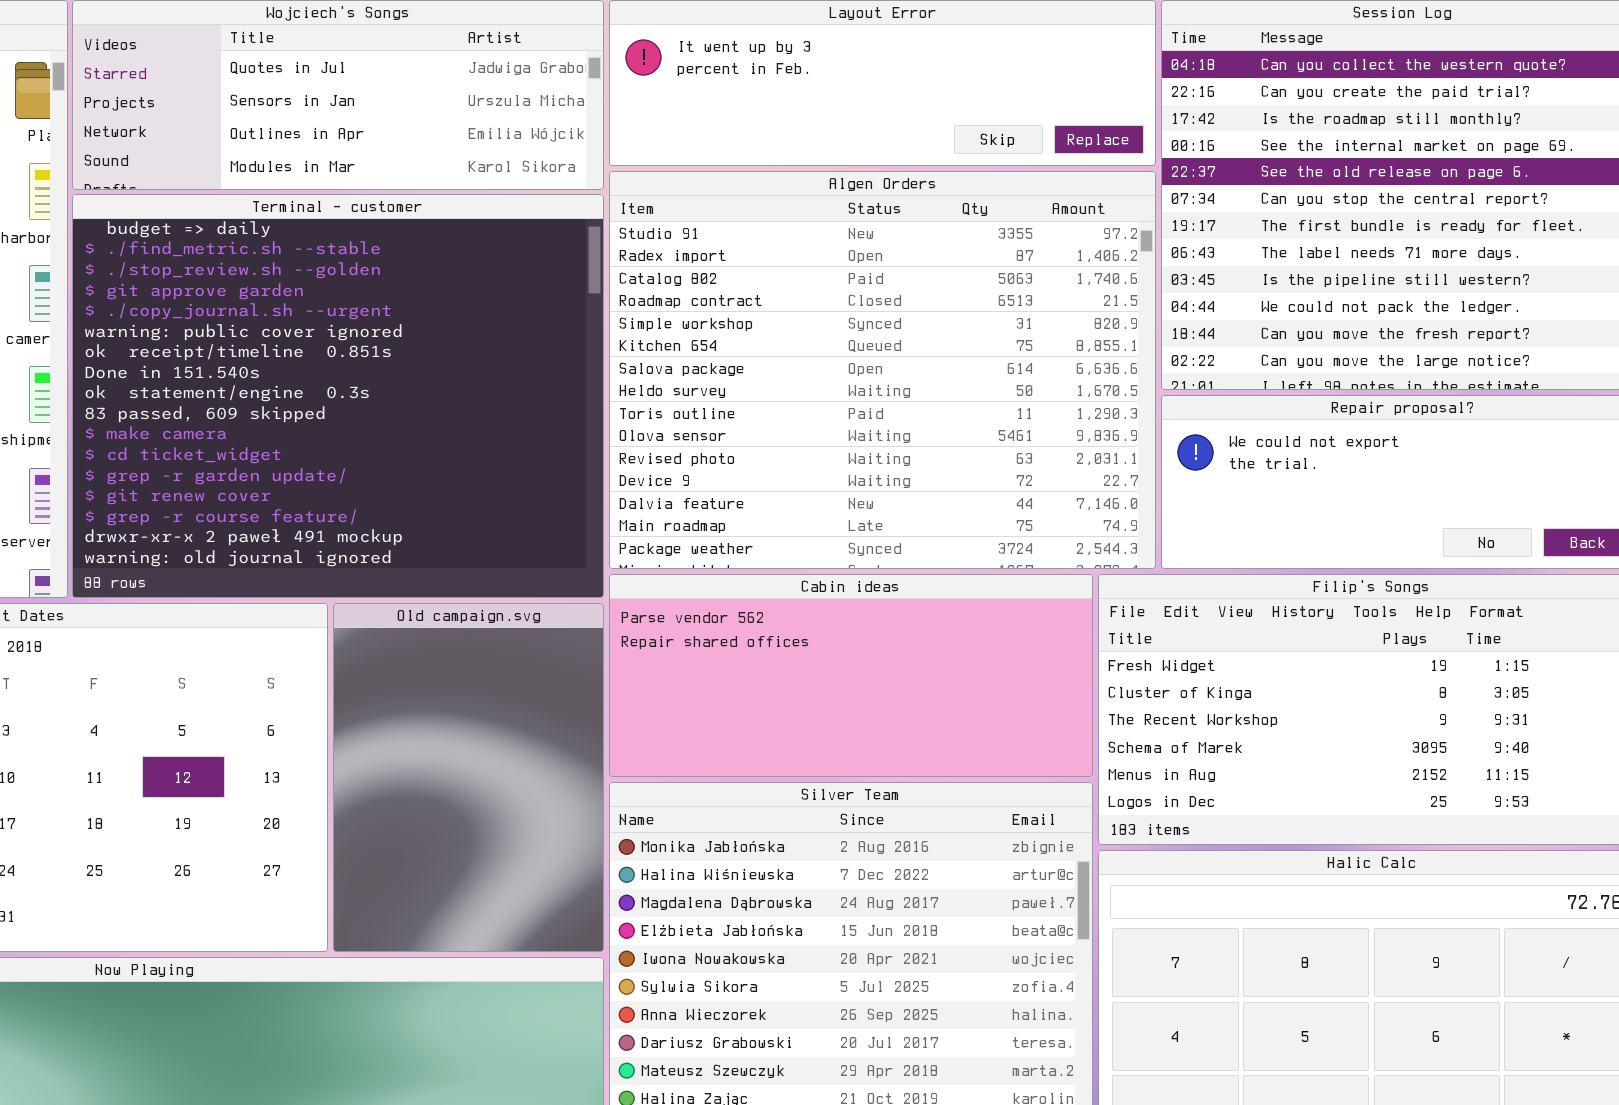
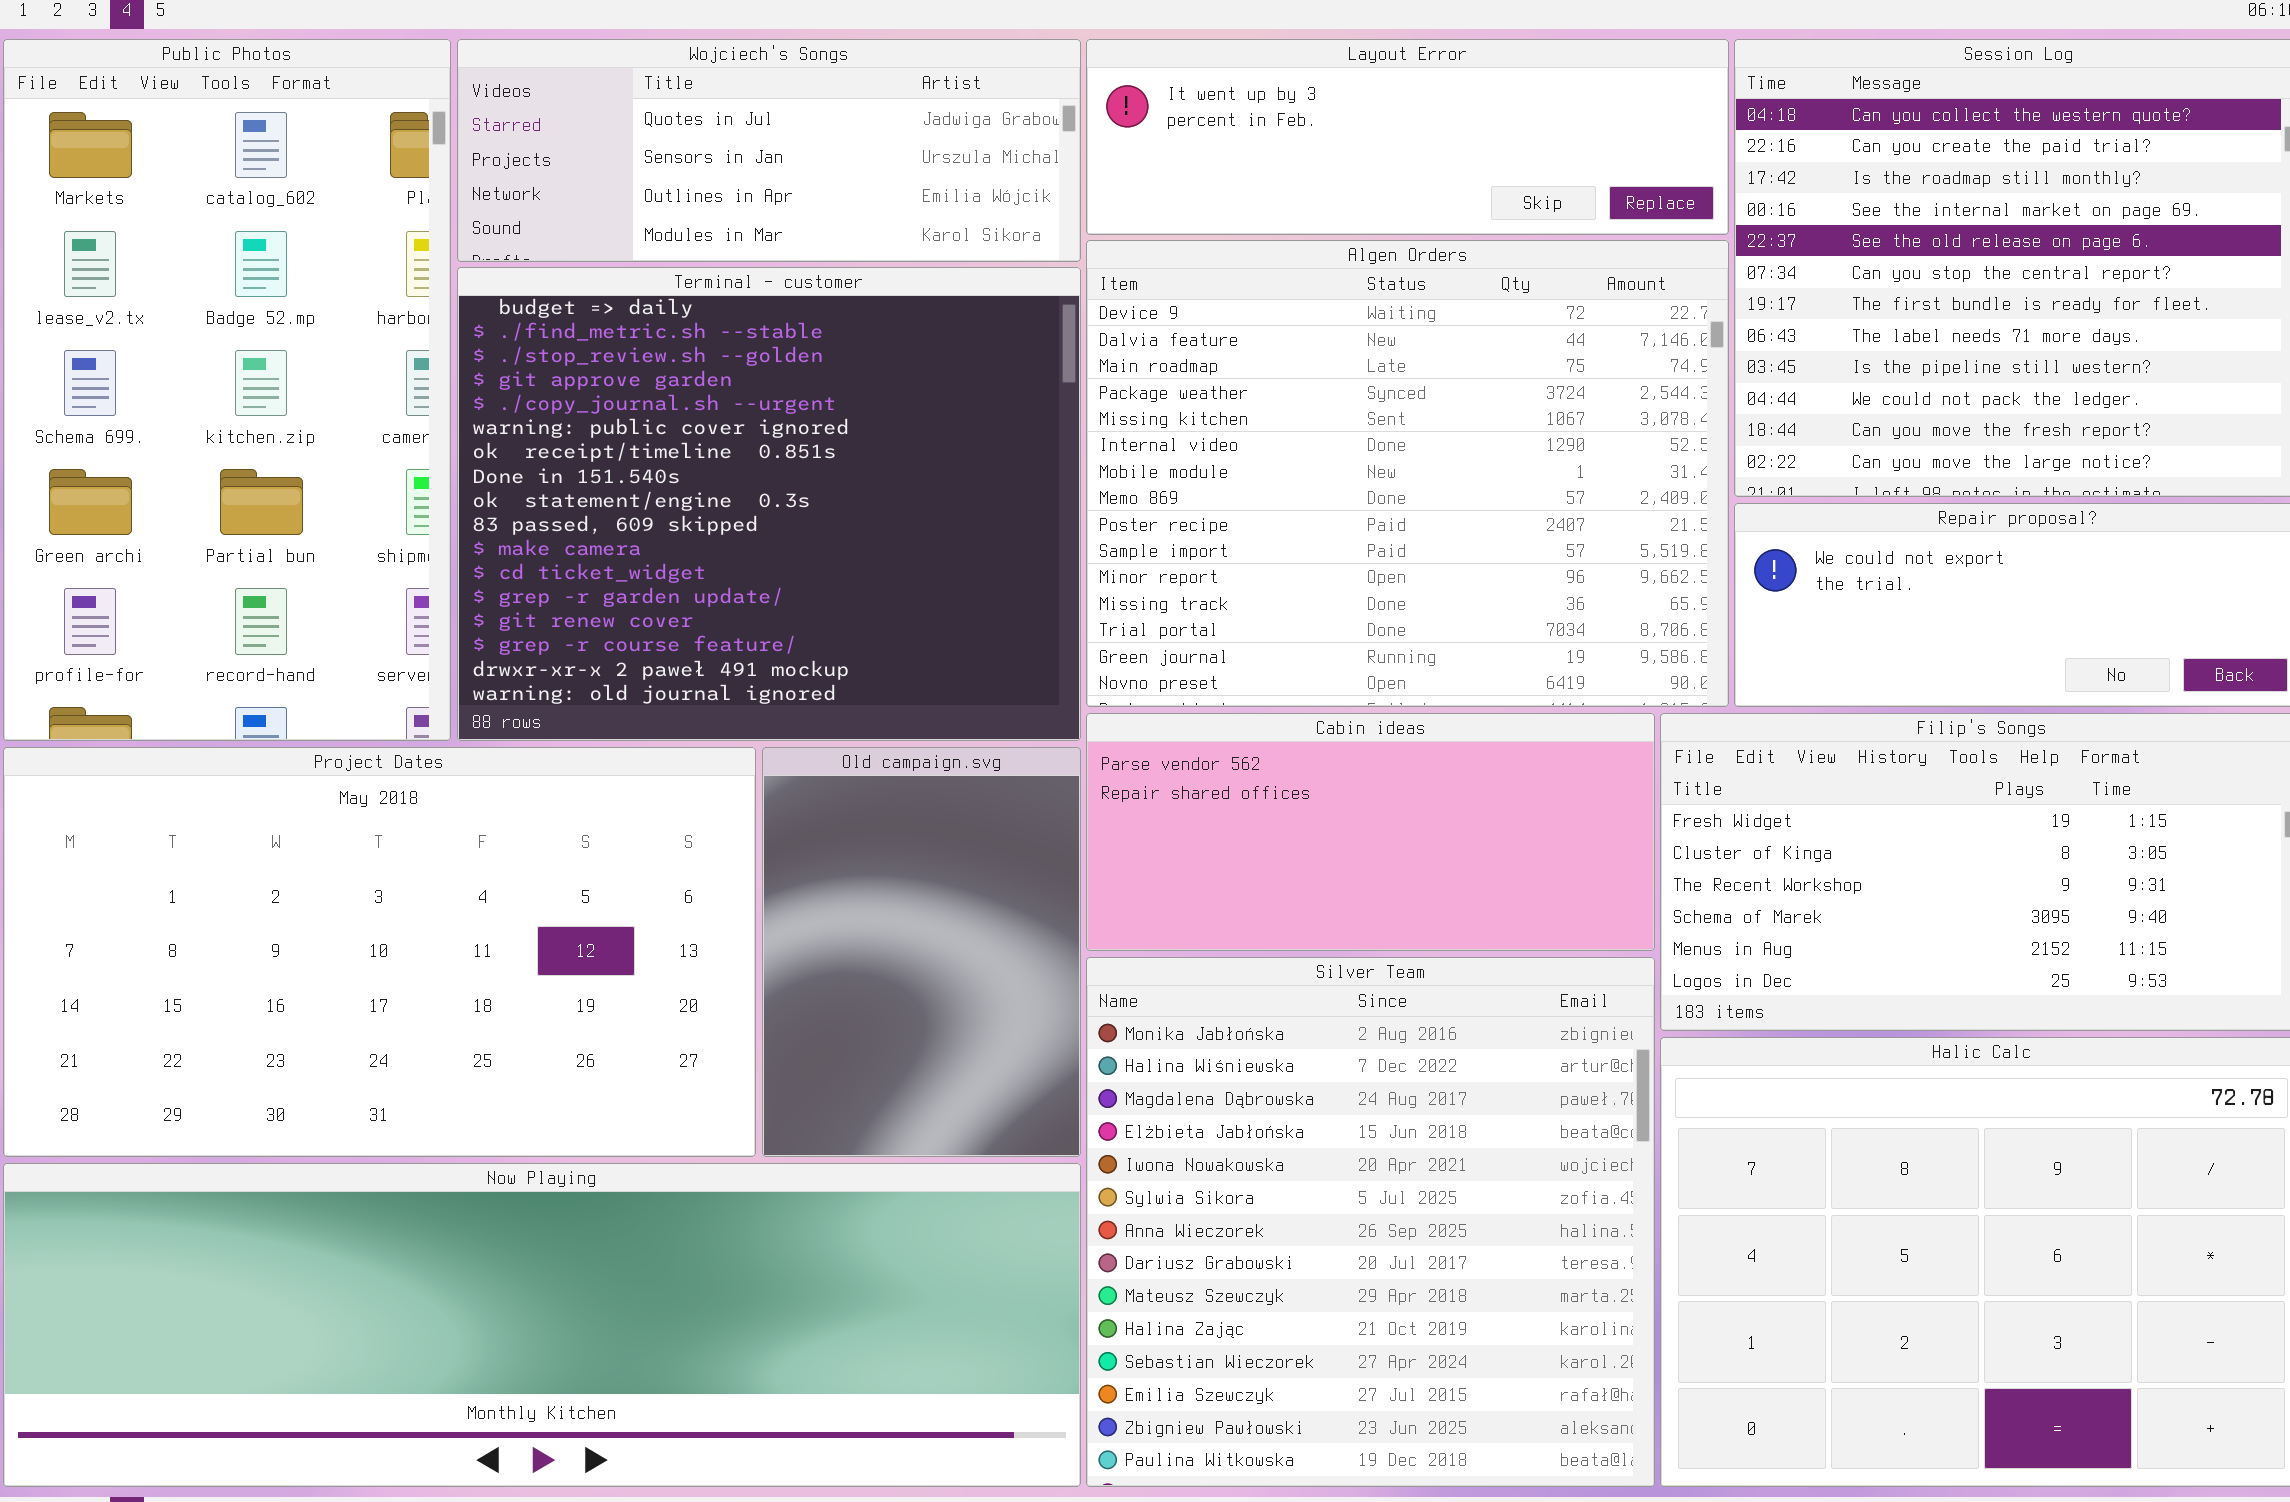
Algen Orders: [609,171,1156,569] -> [1086,240,1729,707], scrolled down 11 rows

